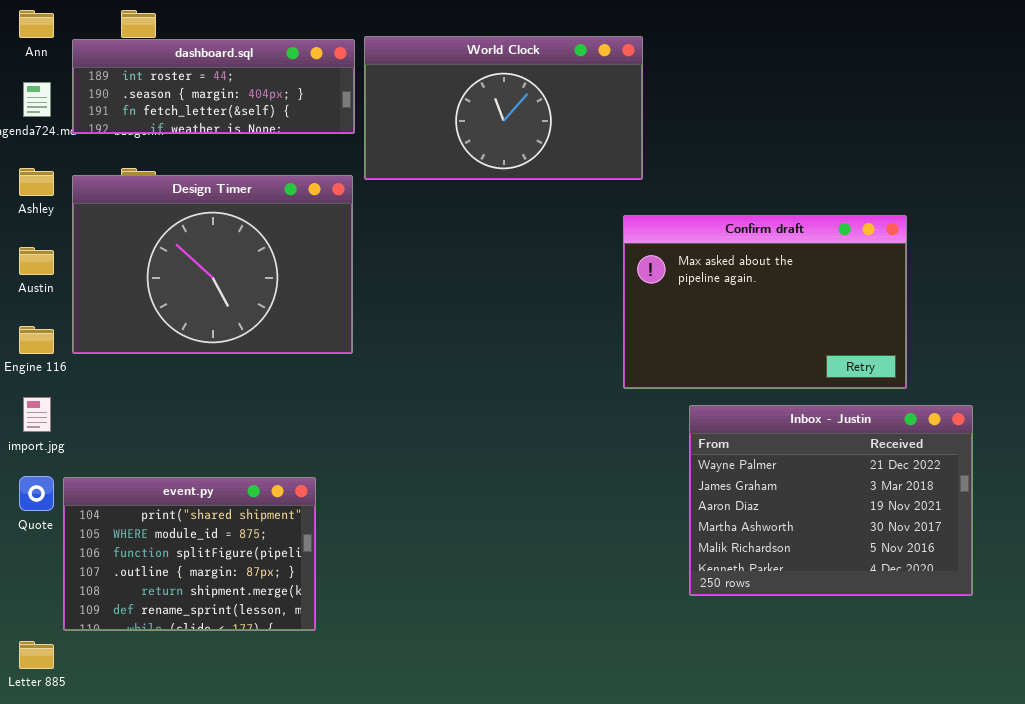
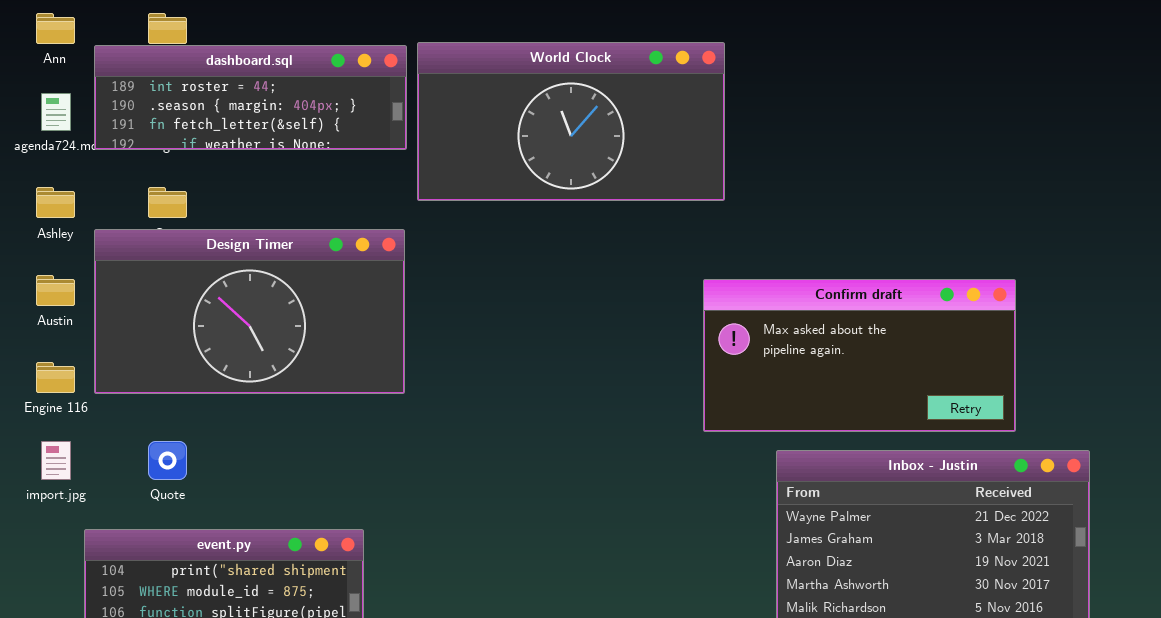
Design Timer: [72,175,353,354] -> [94,229,405,394], resized
Confirm draft: [623,215,907,389] -> [703,279,1016,432], resized
Quote: [19,476,54,511] -> [148,441,187,480], moved

